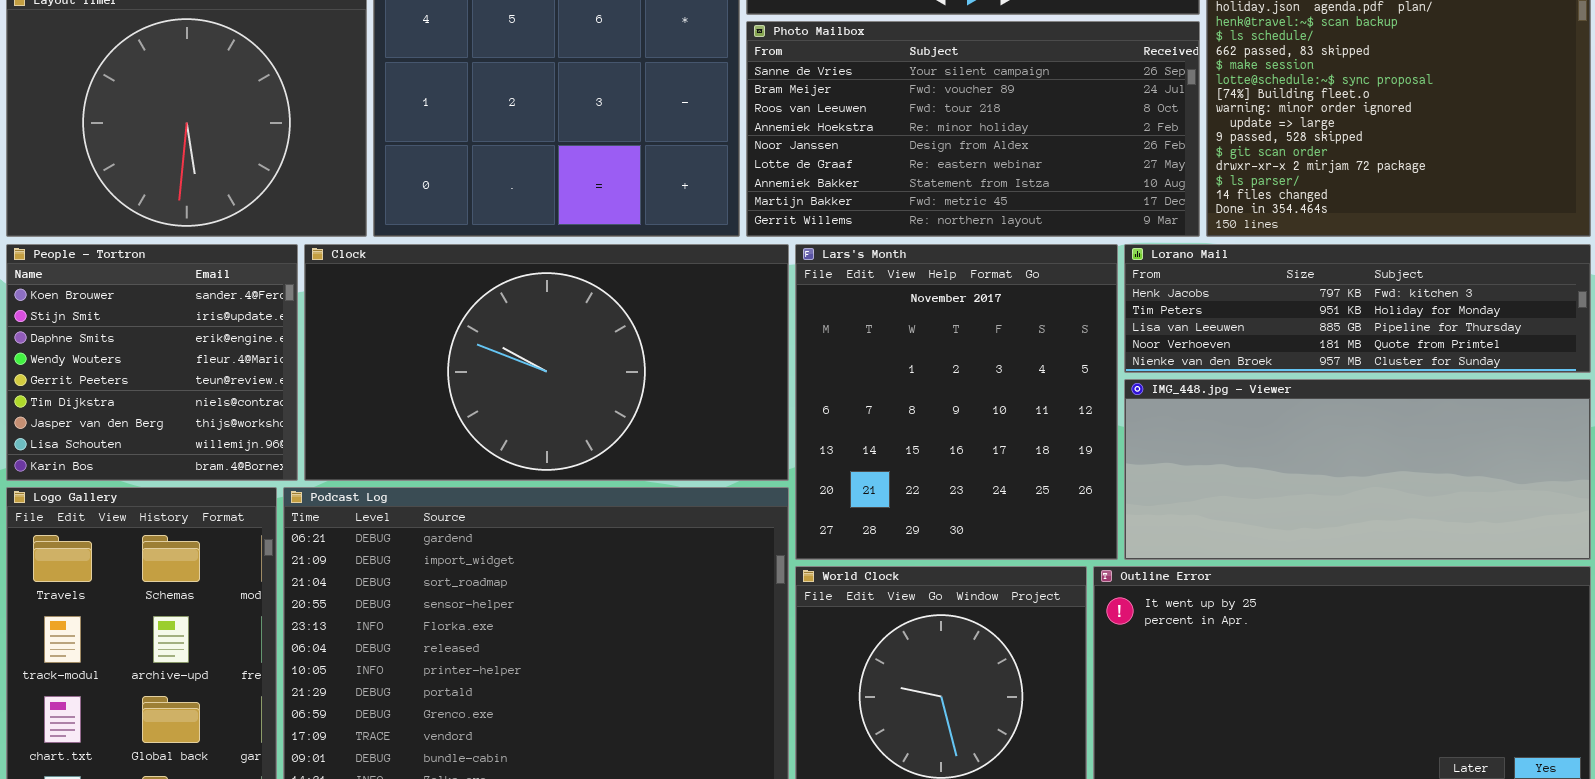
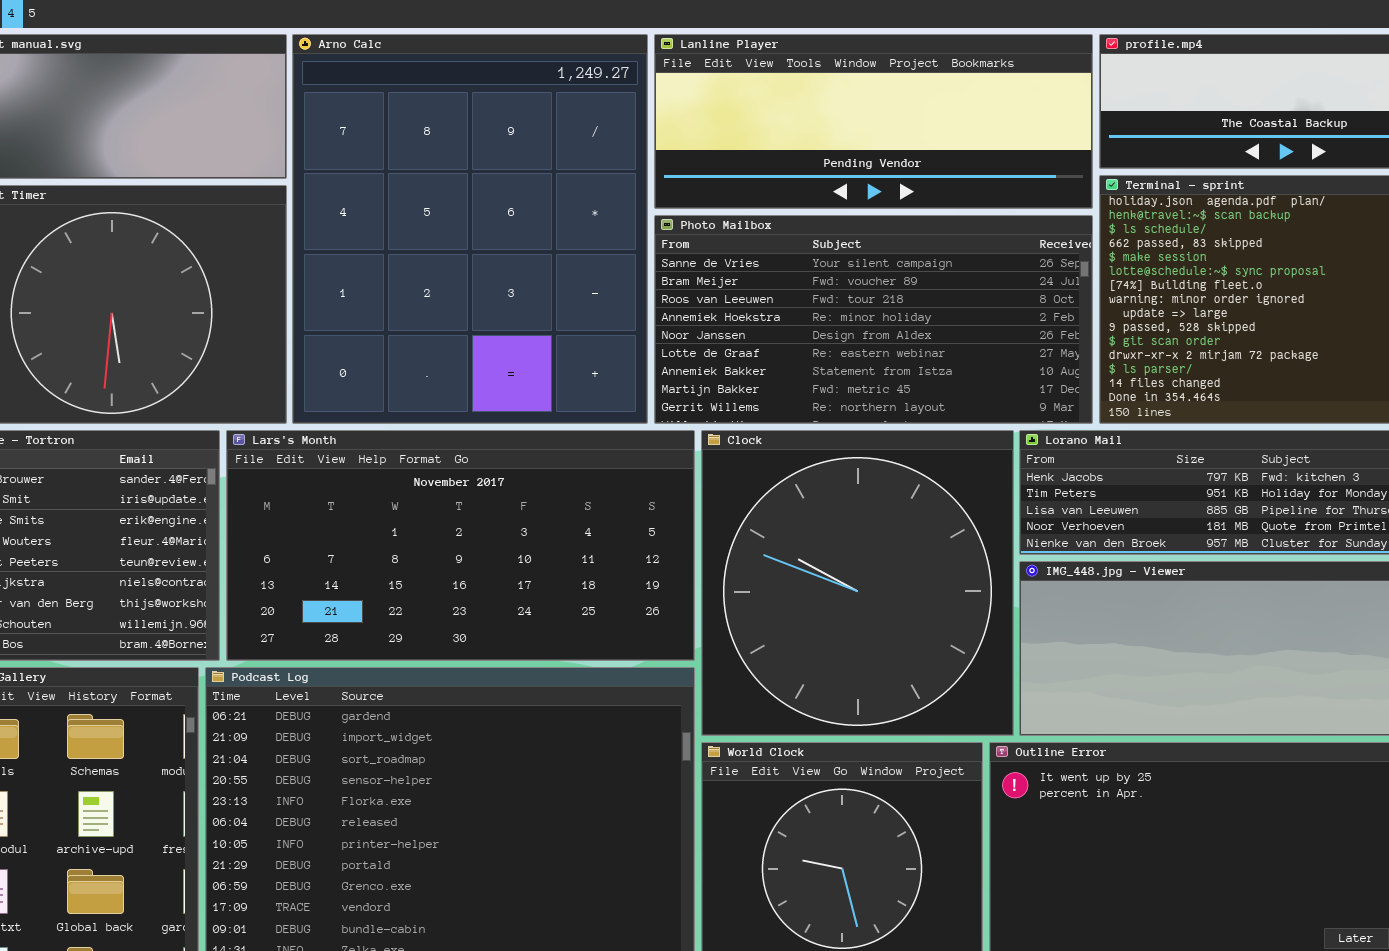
Clock: [304,244,789,481] -> [701,430,1014,736], moved, resized
Lars's Month: [795,244,1118,560] -> [226,430,695,661], moved, resized

